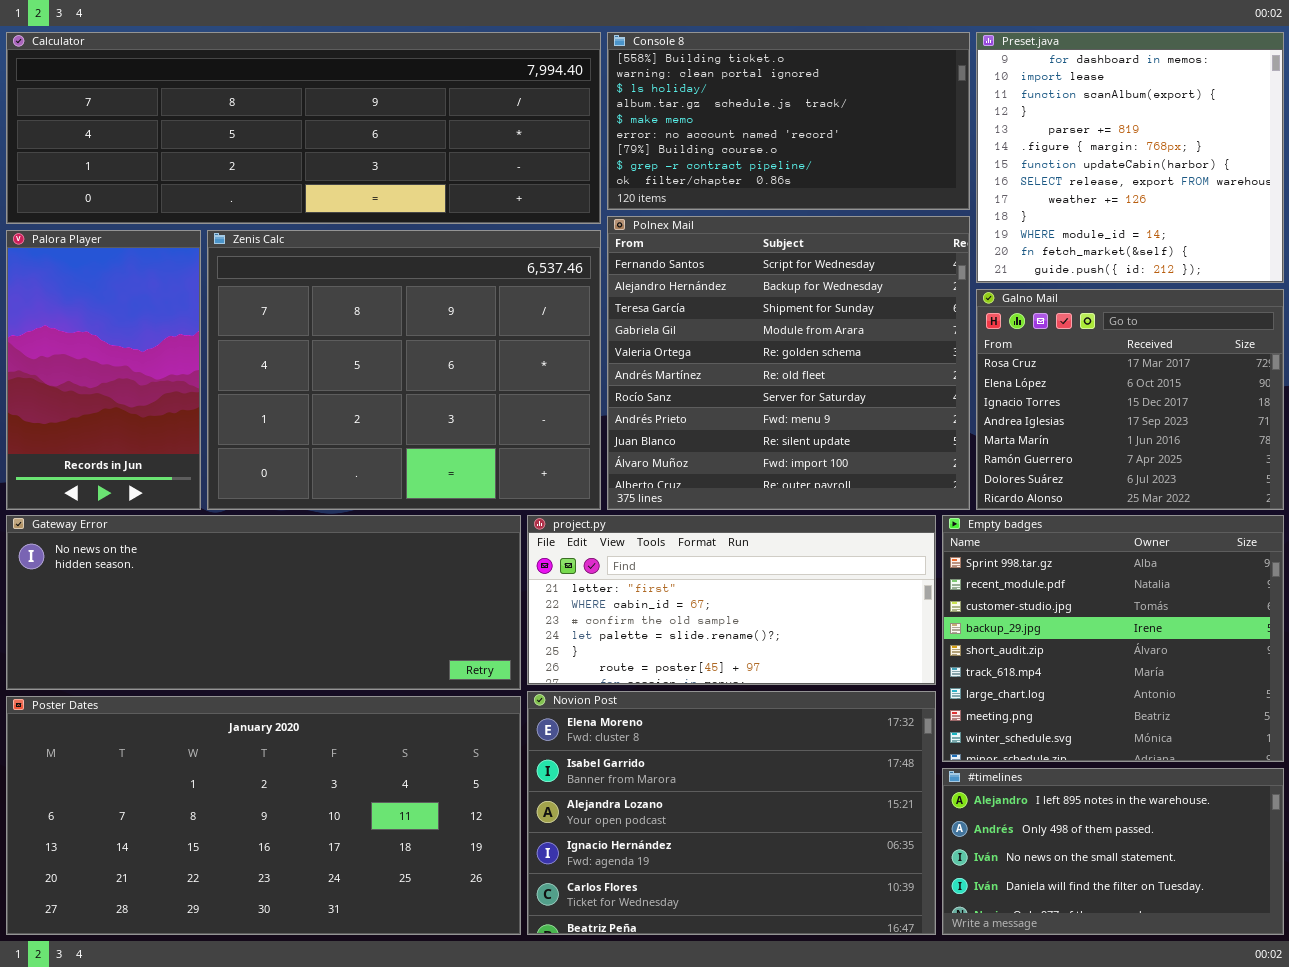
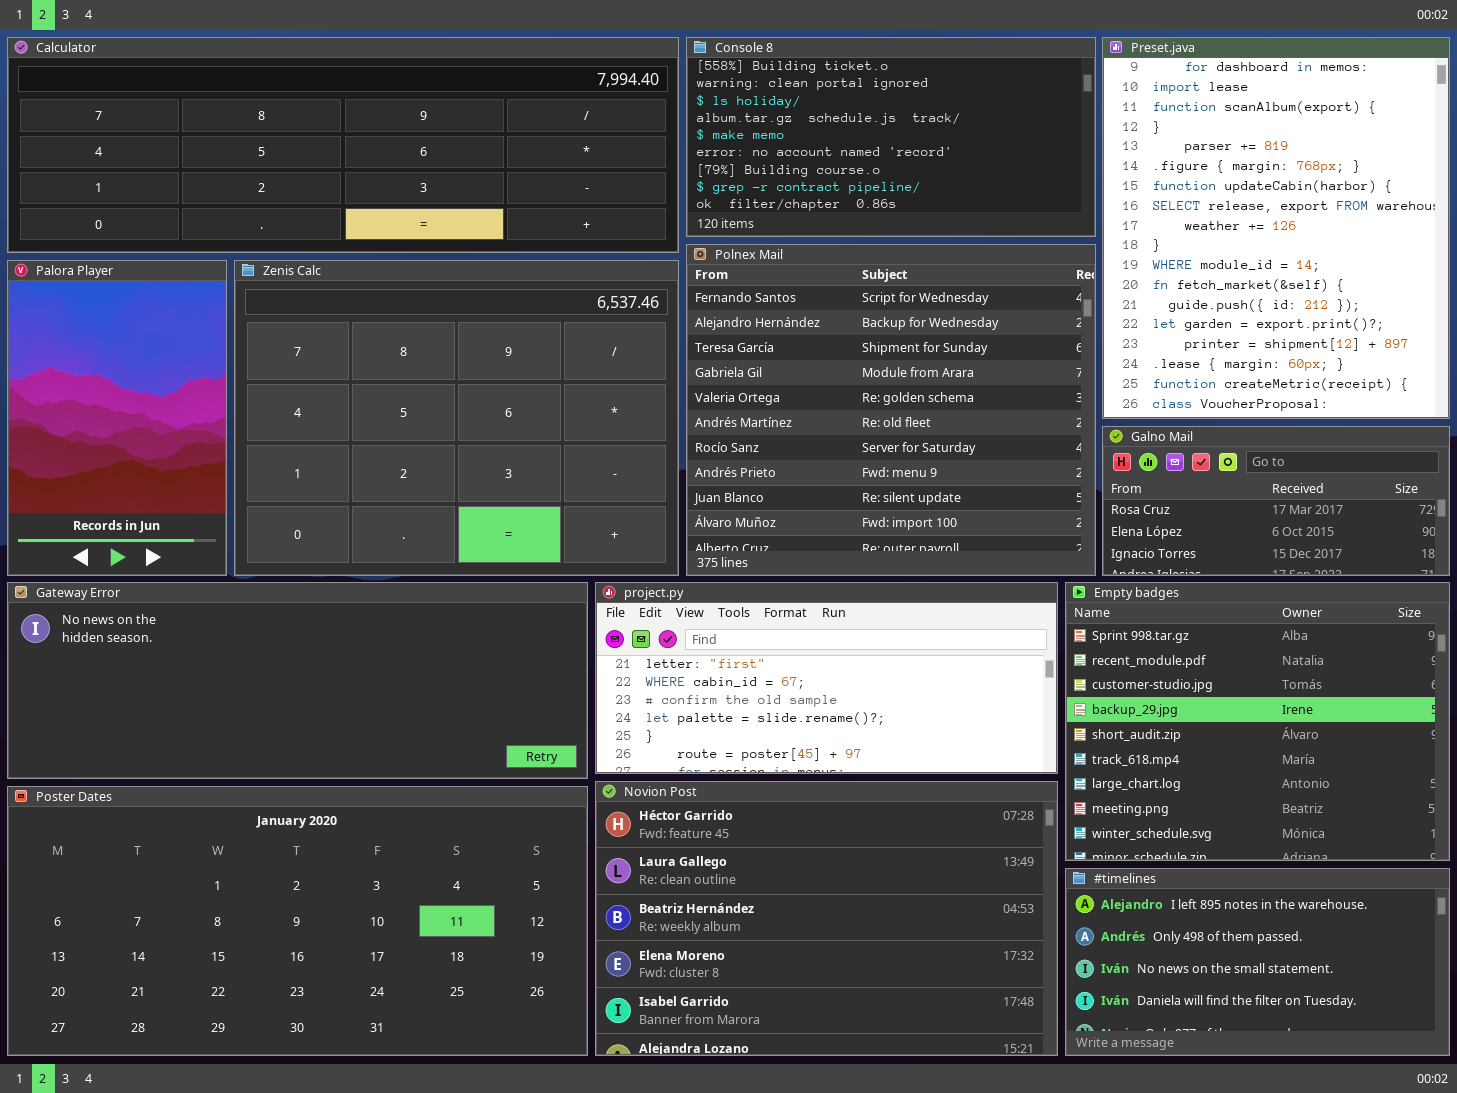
Preset.java: [976,32,1284,283] -> [1102,37,1450,419], resized
Galno Mail: [976,289,1284,510] -> [1102,426,1450,576], resized
Novion Post: [527,691,936,935] -> [595,781,1058,1056], scrolled up 3 rows

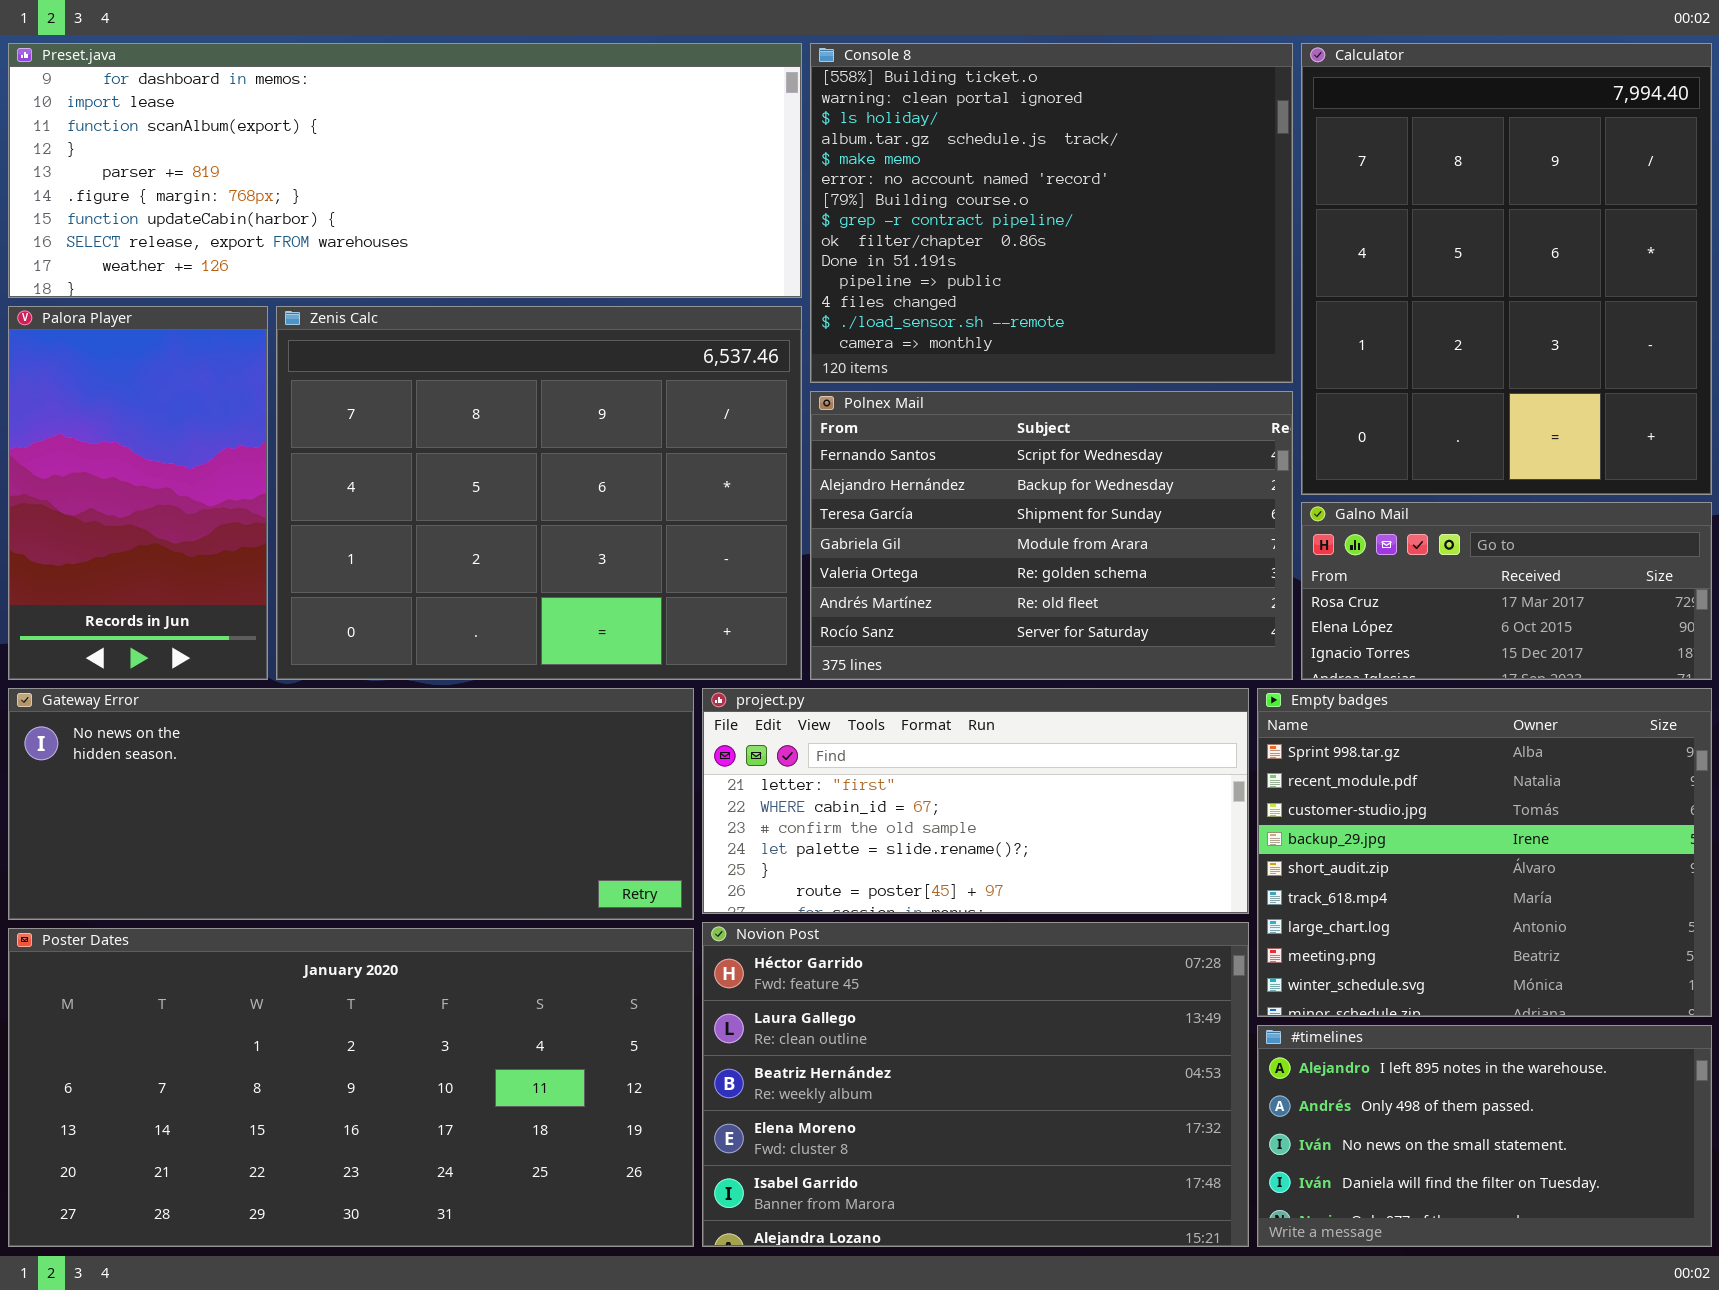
Calculator: [7,37,679,253] -> [1301,43,1712,495], moved, resized
Console 8: [686,37,1096,237] -> [810,43,1293,383], resized
Preset.java: [1102,37,1450,419] -> [8,43,802,298], moved, resized
Polnex Mail: [686,244,1096,576] -> [810,391,1293,680], resized

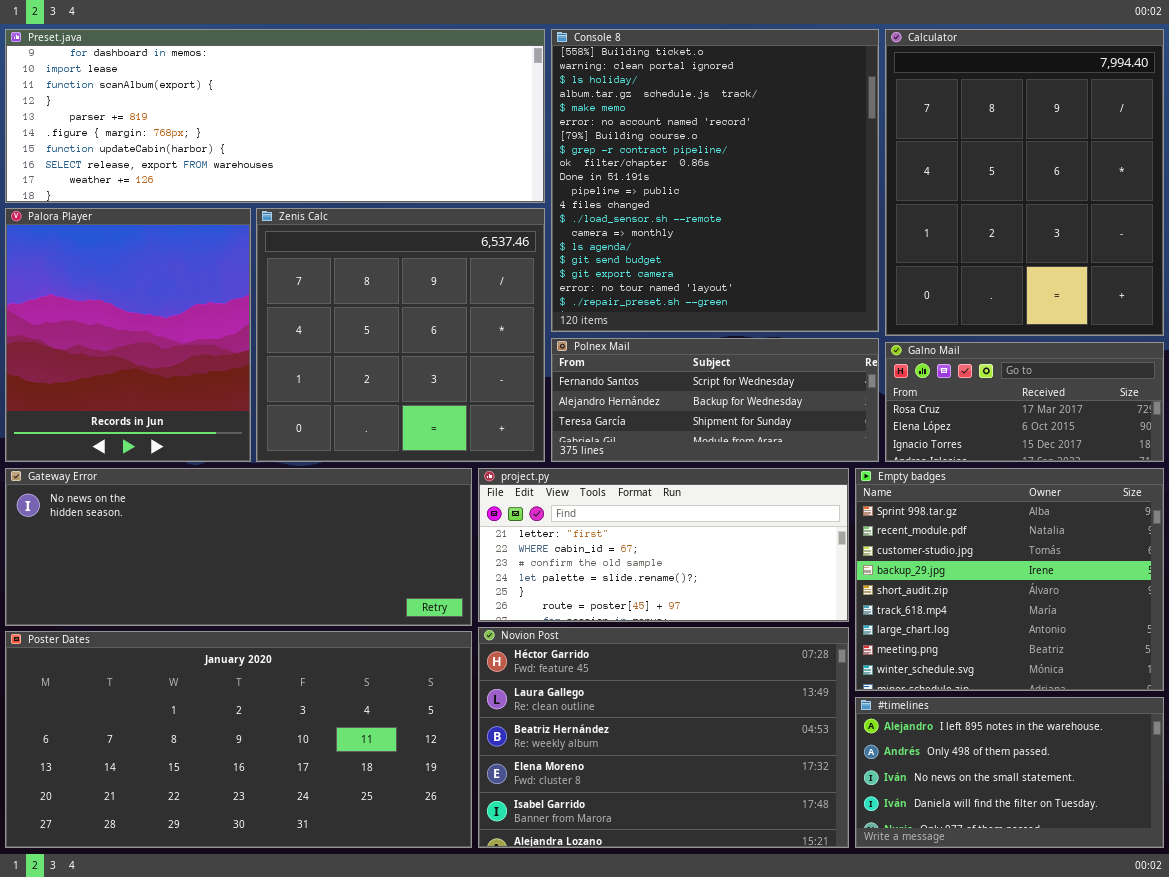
Console 8: [810,43,1293,383] -> [551,29,879,332], resized
Palora Player: [8,306,268,680] -> [5,208,251,462], resized
Zenis Calc: [276,306,802,680] -> [256,208,545,462], resized
Polnex Mail: [810,391,1293,680] -> [551,338,879,462], resized

